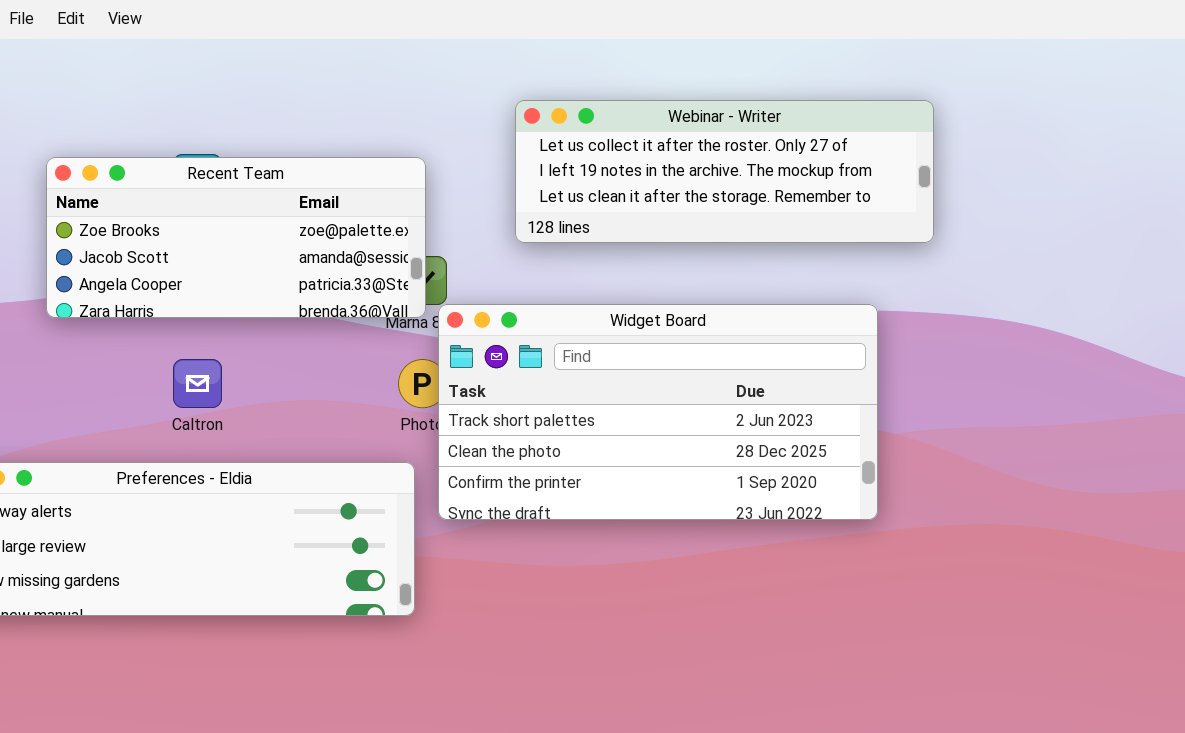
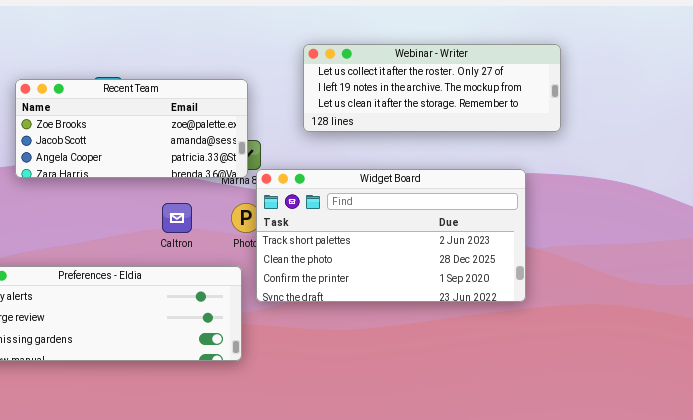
Caltron: [173,359,222,408] -> [162,203,192,233], moved

